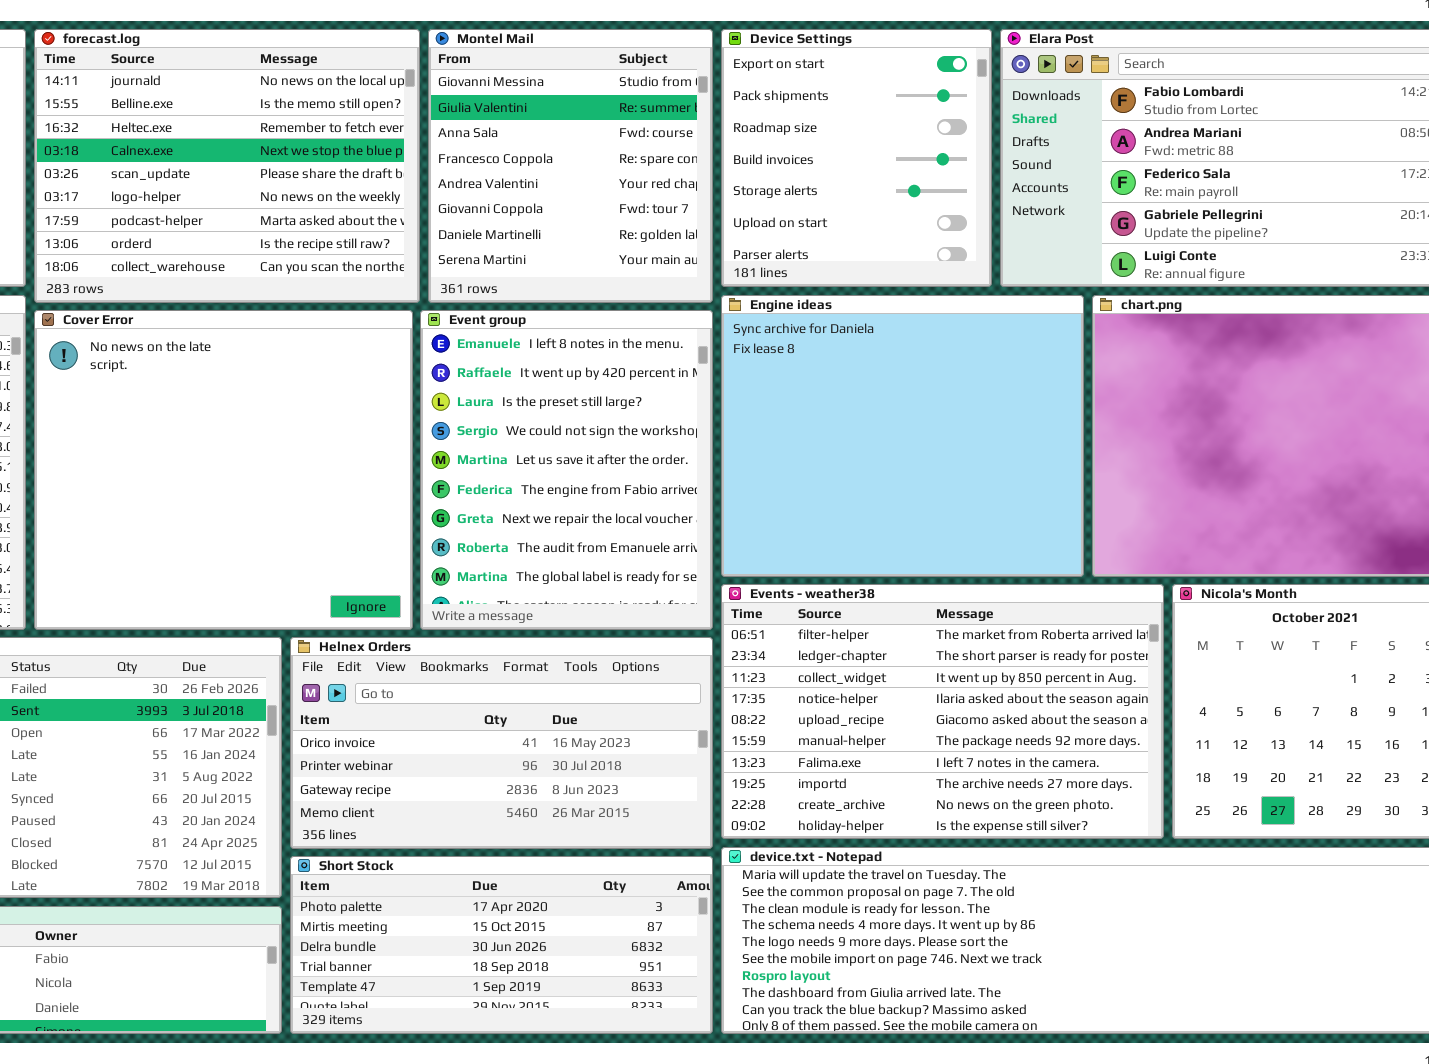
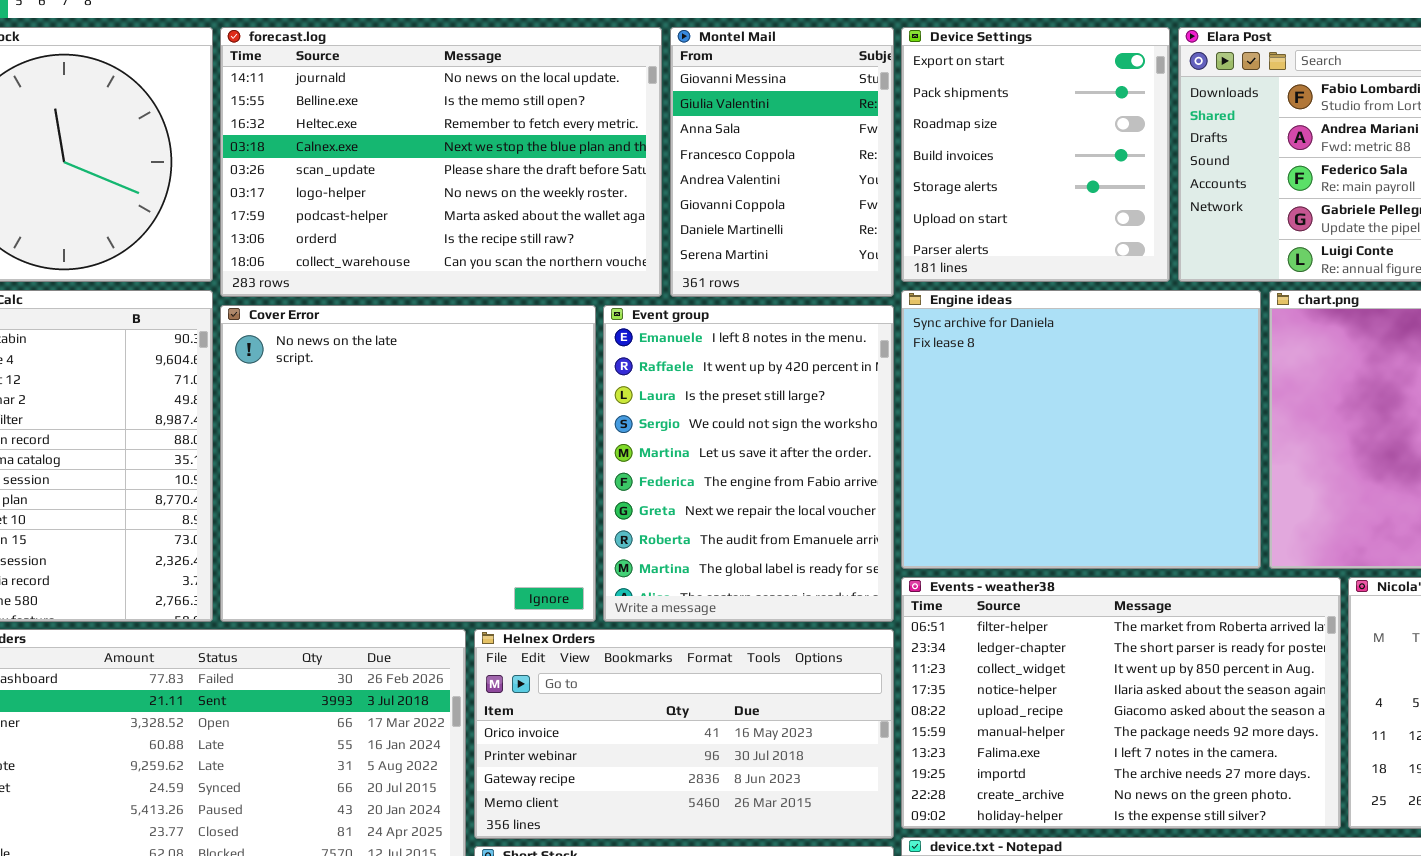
forecast.log: [34,29,420,303] -> [220,27,662,297], resized
Montel Mail: [428,29,713,303] -> [670,27,894,297], resized

